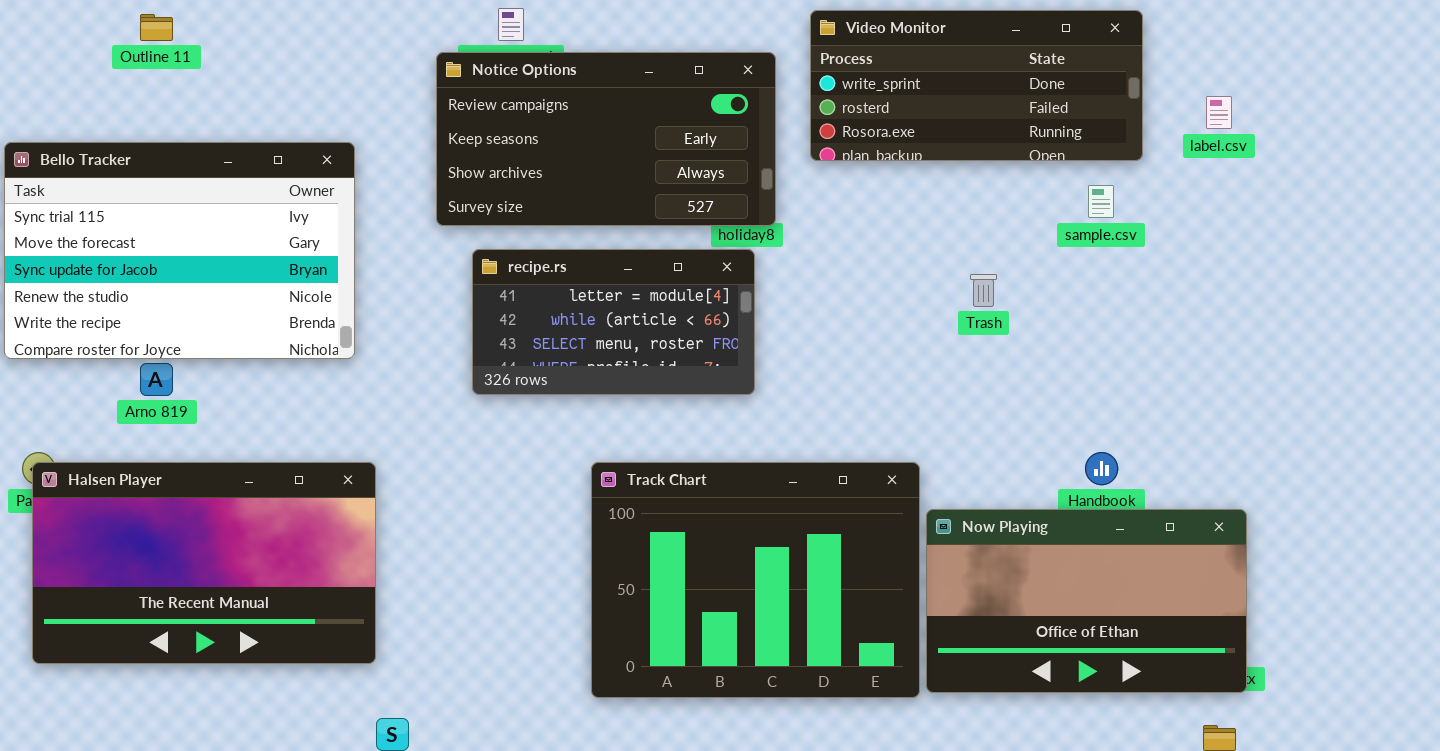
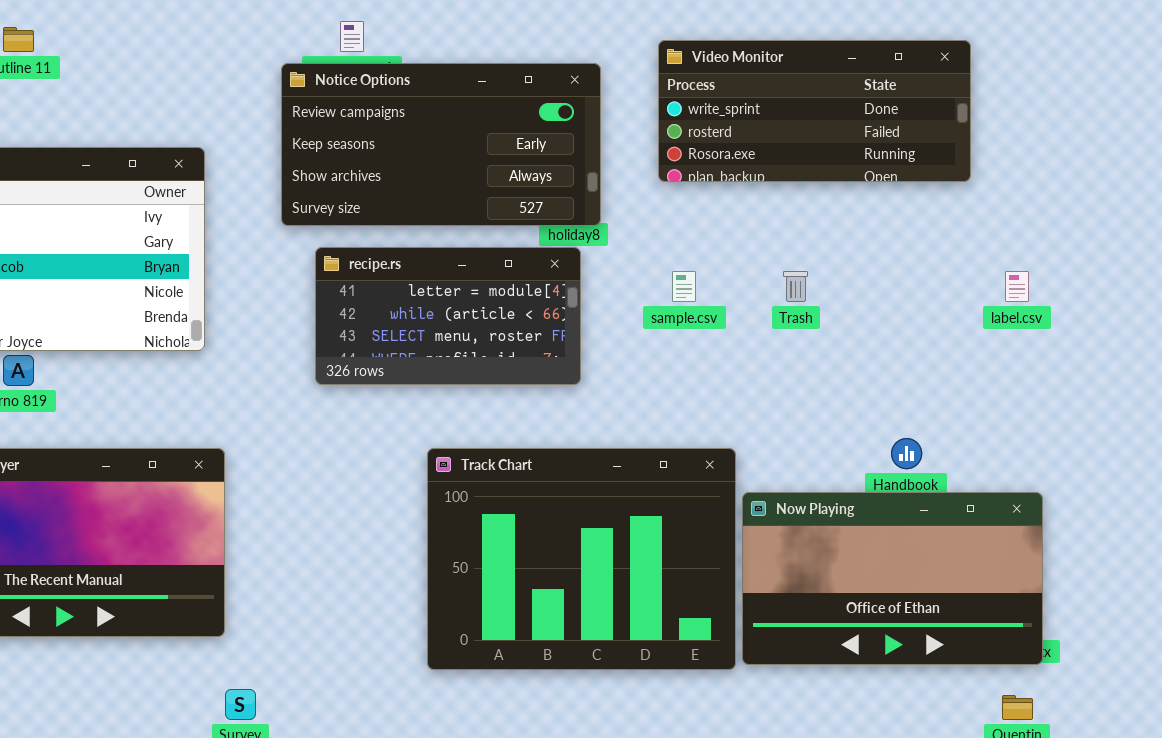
Video Monitor: [810,10,1143,161] -> [658,40,971,182], moved
label.csv: [1206,96,1232,129] -> [1005,271,1029,302], moved
sample.csv: [1088,185,1114,218] -> [672,271,696,302], moved

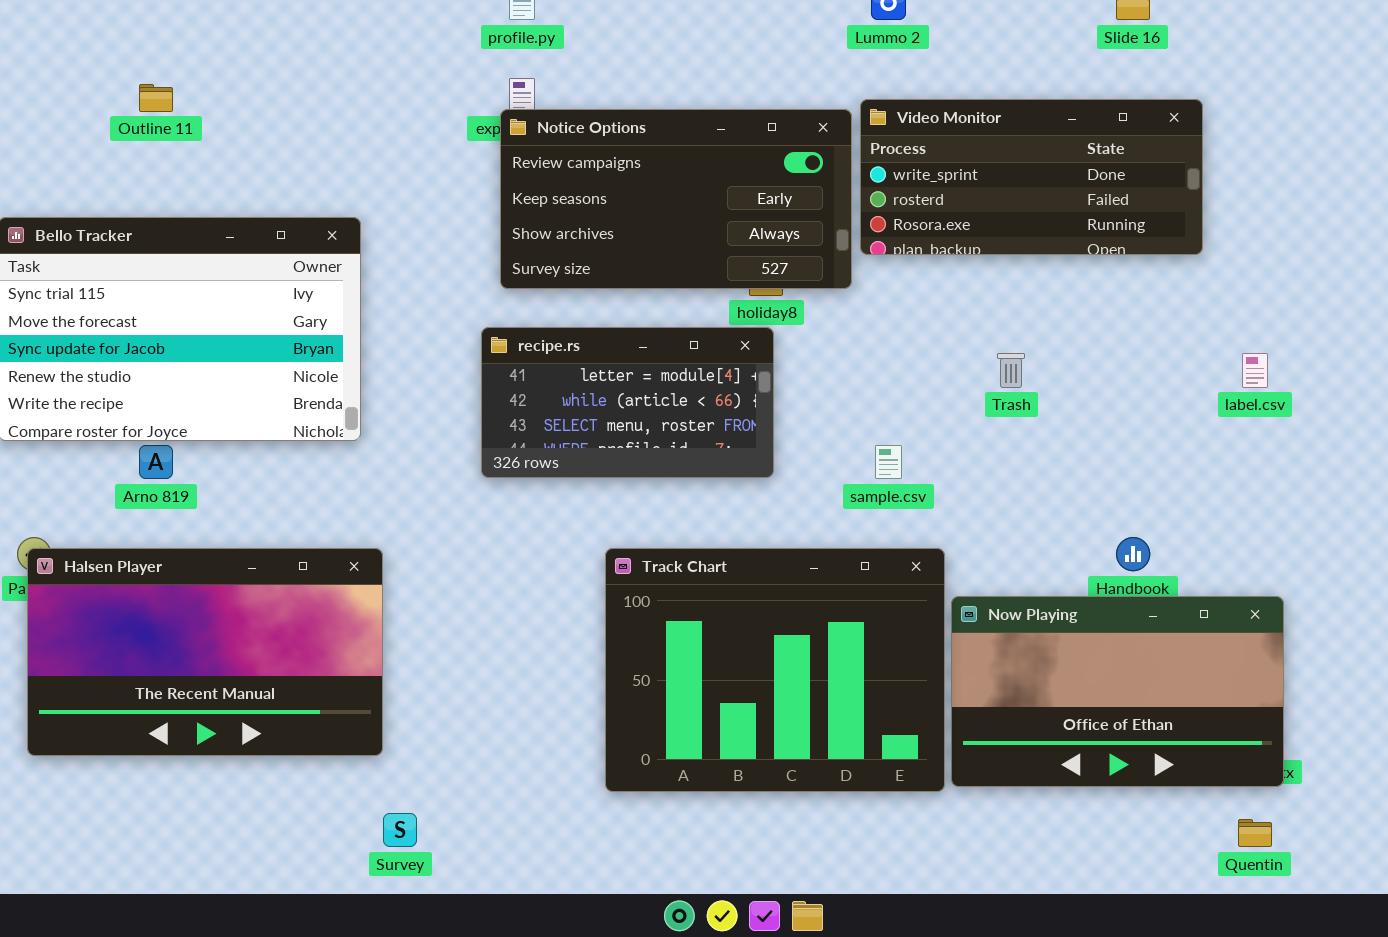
Notice Options: [281,63,601,226] -> [500,109,852,289], moved
sample.csv: [672,271,696,302] -> [875,445,902,479], moved

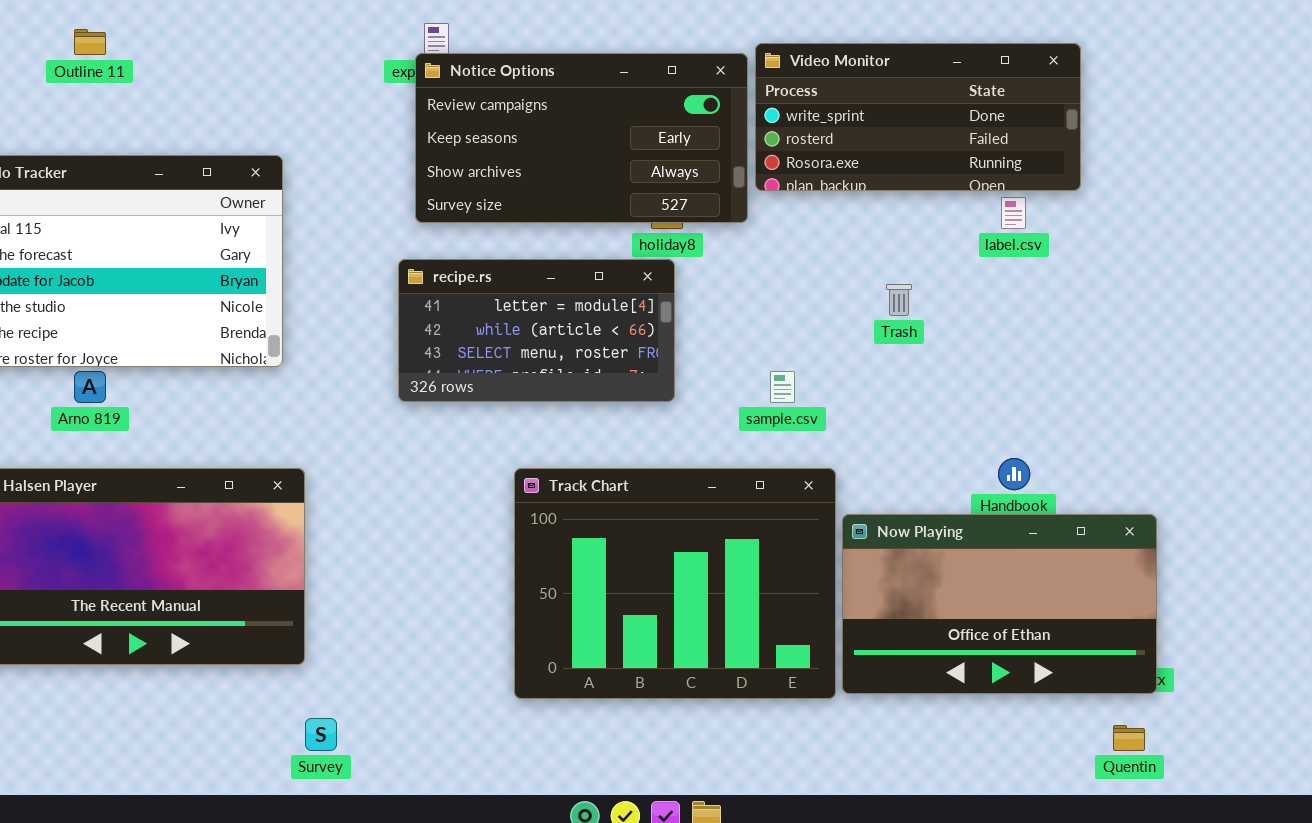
label.csv: [1242,353,1268,388] -> [1001,197,1026,229], moved

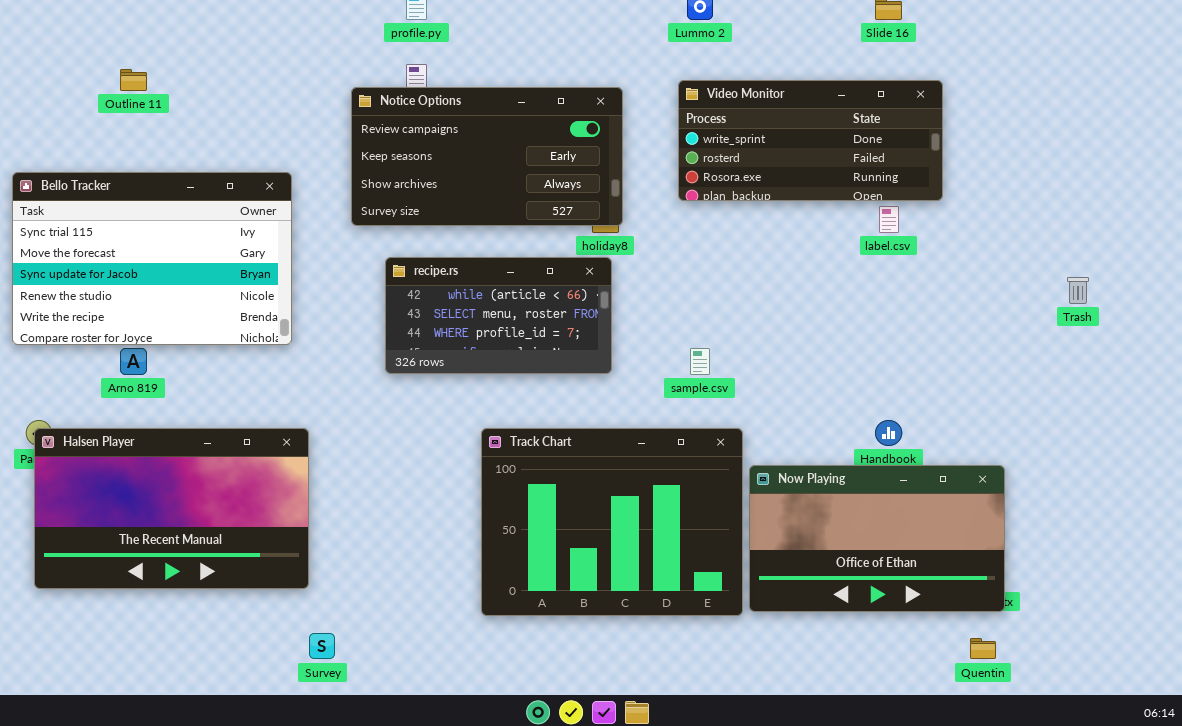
Notice Options: [415,53,748,223] -> [351,87,623,226], moved
recipe.rs: [398,259,675,402] -> [385,257,612,374], scrolled down 1 row
Trash: [886,284,912,316] -> [1067,277,1089,304], moved

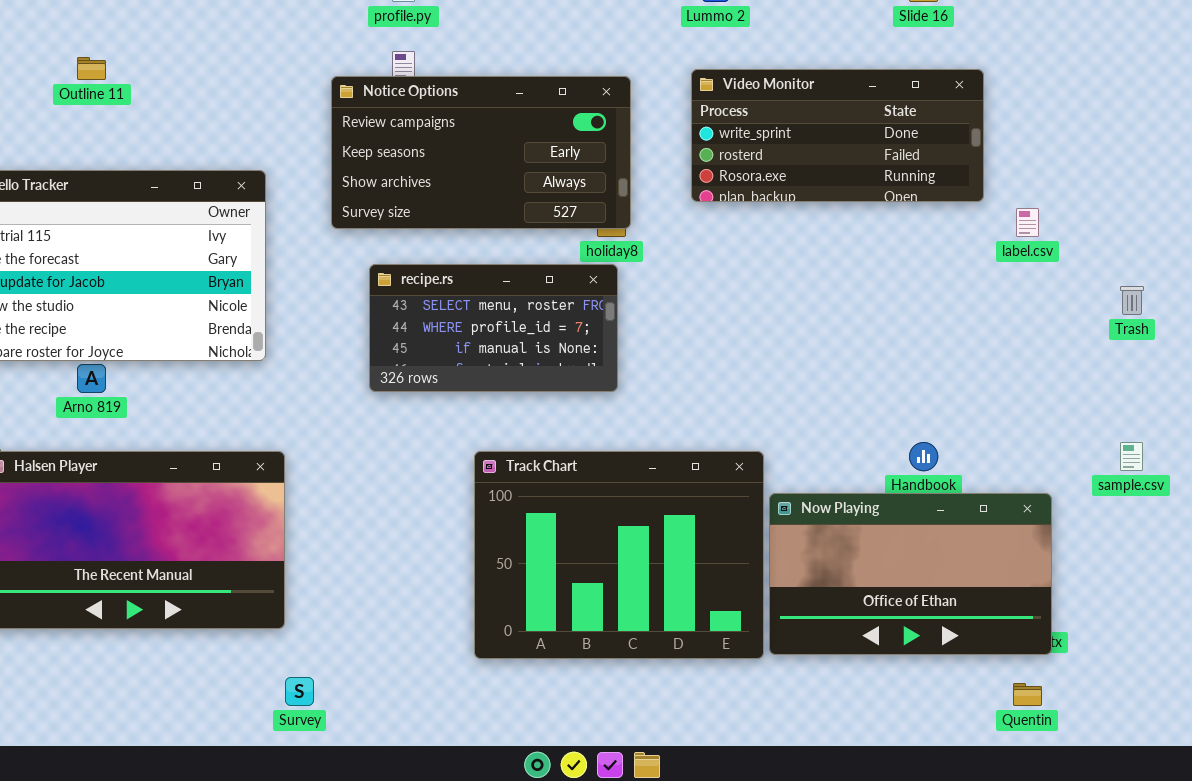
label.csv: [879,206,899,233] -> [1016,208,1039,237], moved
recipe.rs: [385,257,612,374] -> [369,264,618,392], scrolled down 1 row
sample.csv: [690,348,710,375] -> [1120,442,1143,471], moved

